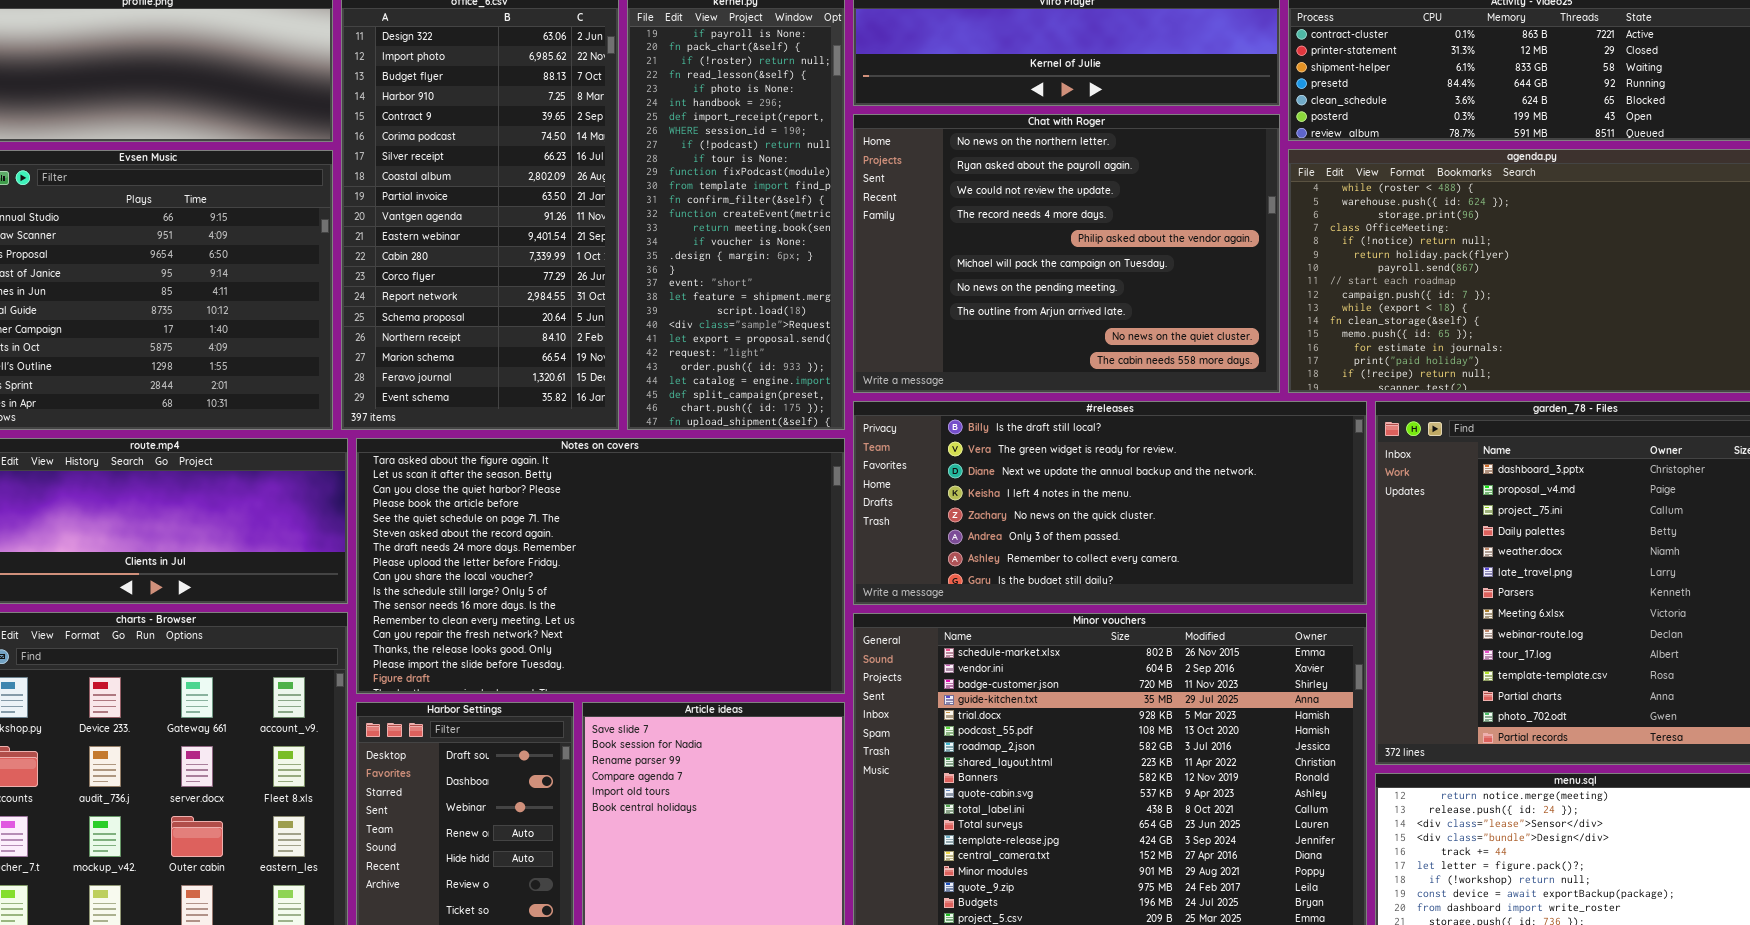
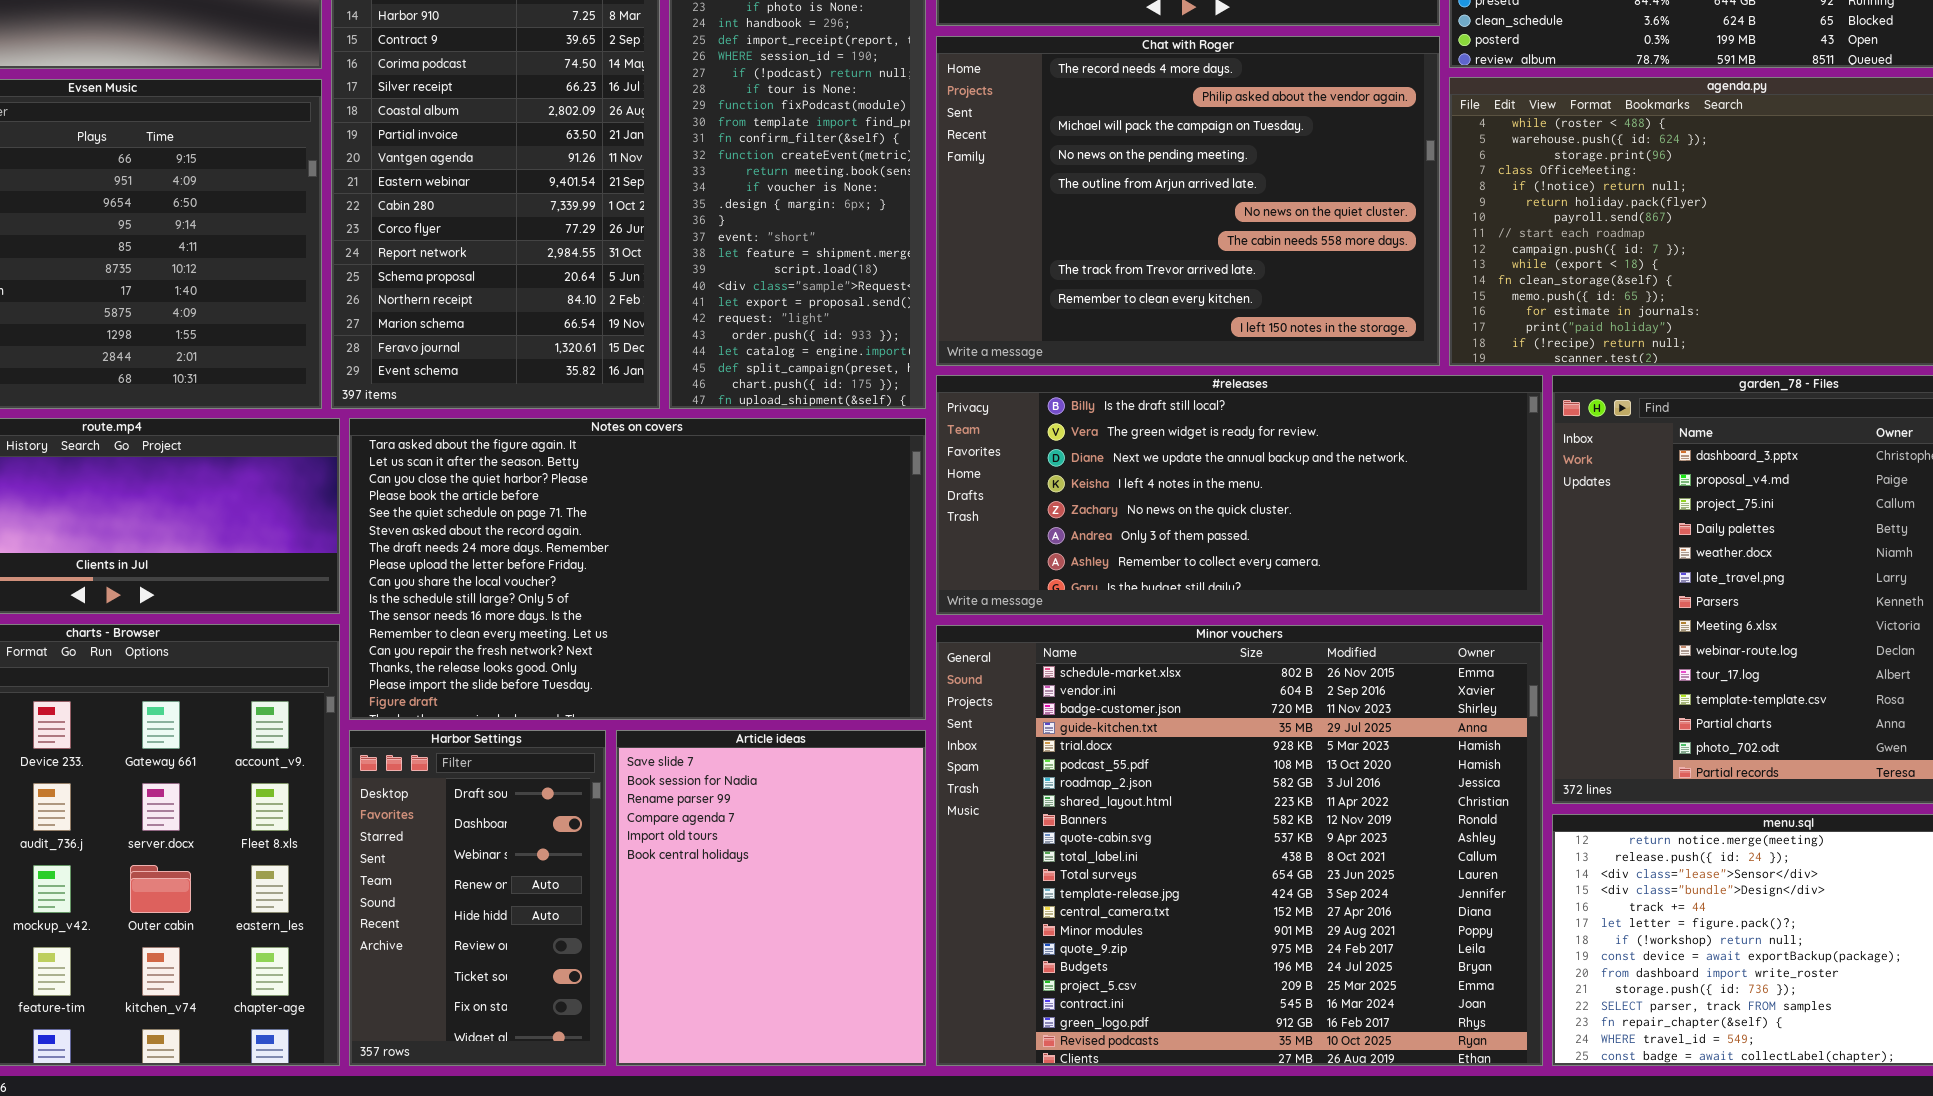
Chat with Roger: [853,114,1280,393] -> [936,36,1440,366], scrolled down 3 rows

